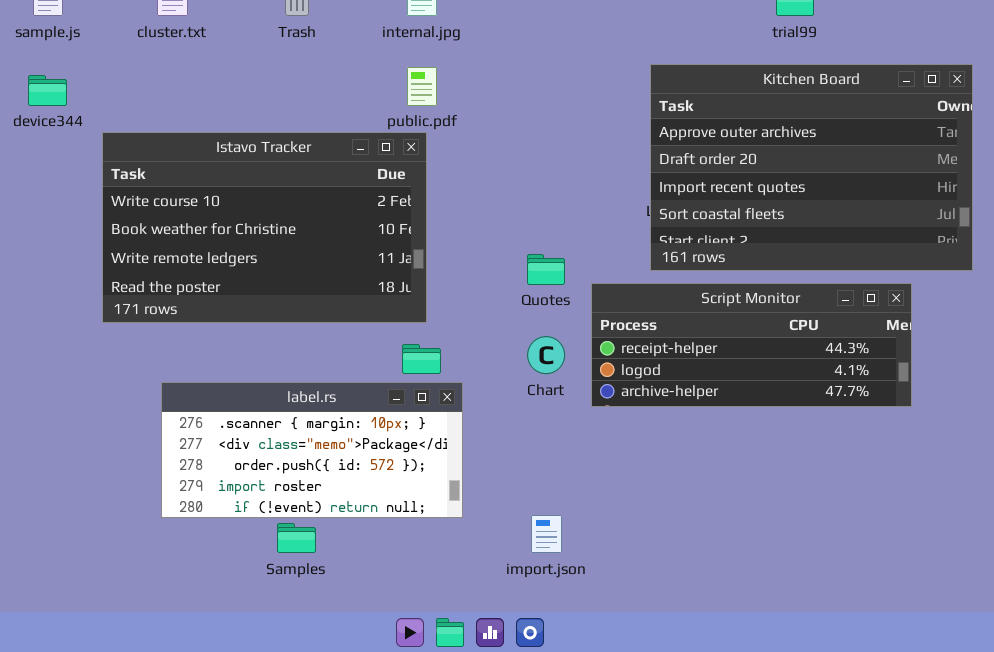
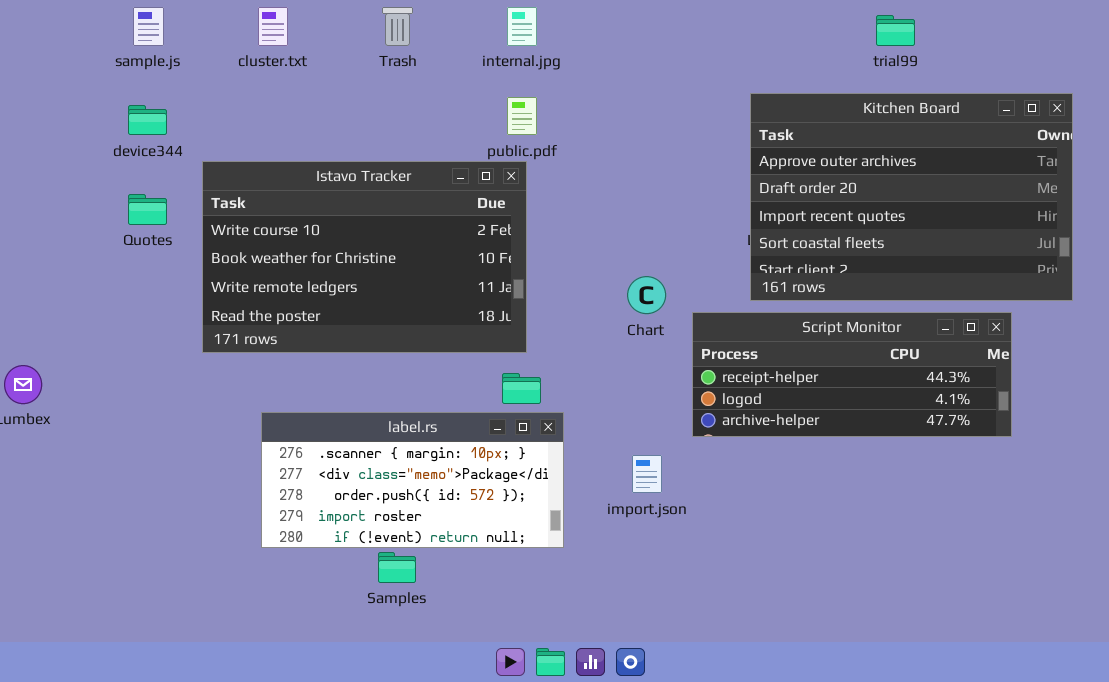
Quotes: [527,254,565,285] -> [128,194,167,225], moved
Chart: [527,336,565,374] -> [627,276,666,314], moved
import.json: [531,515,562,553] -> [632,455,662,493], moved

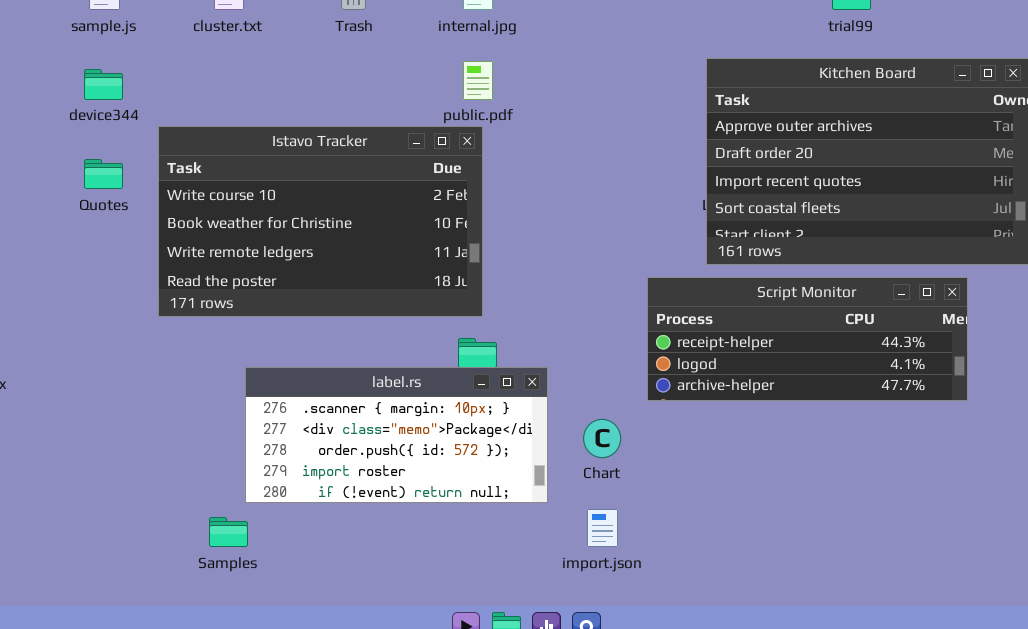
Chart: [627,276,666,314] -> [583,419,621,458], moved
label.rs: [261,412,564,548] -> [245,367,548,503], moved
import.json: [632,455,662,493] -> [587,509,618,547], moved
Samples: [378,552,416,583] -> [209,517,248,547], moved

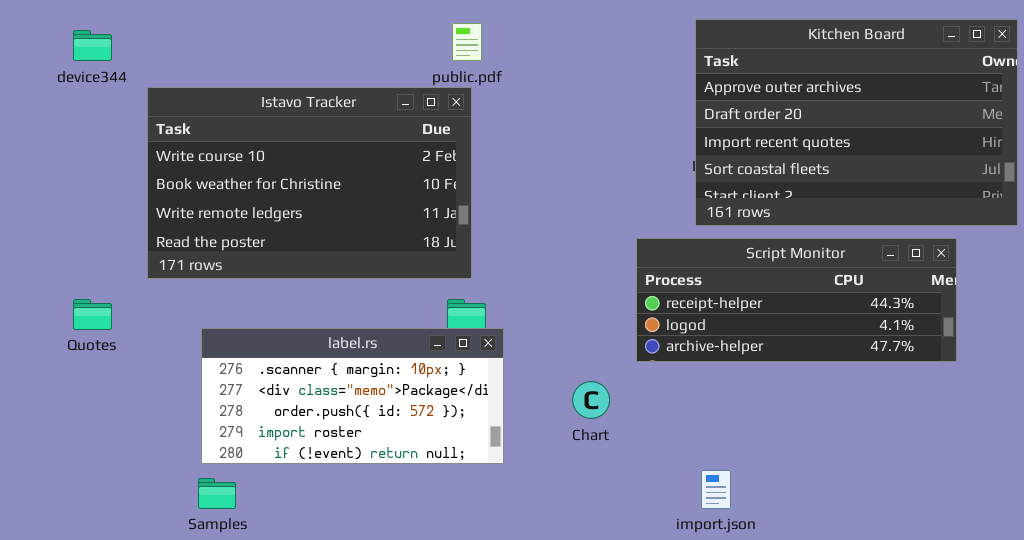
Quotes: [84,159,123,189] -> [73,299,112,330], moved
label.rs: [245,367,548,503] -> [201,328,504,464], moved
import.json: [587,509,618,547] -> [701,470,731,509], moved

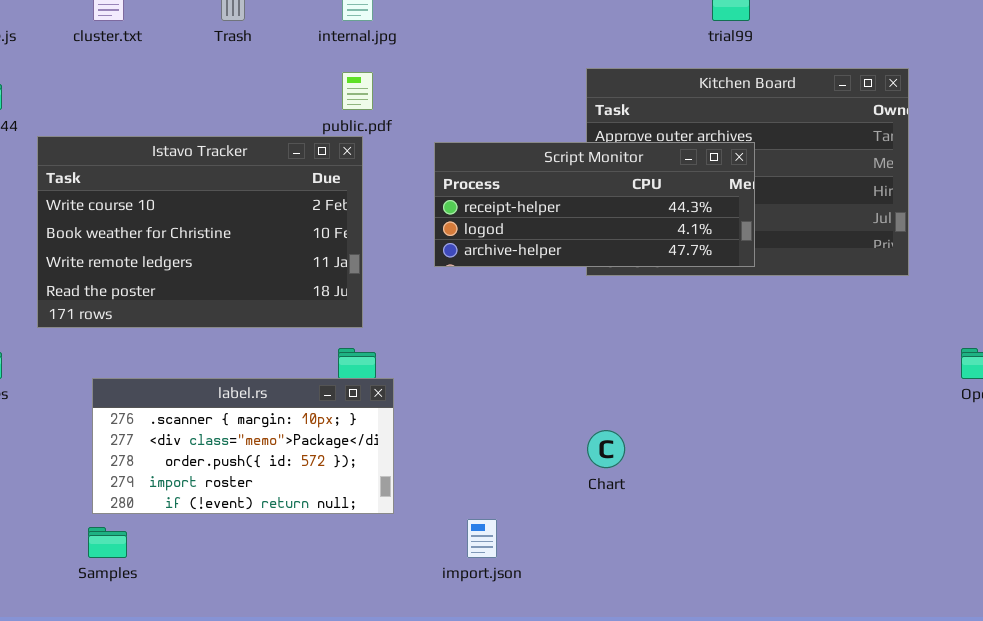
Script Monitor: [636,238,957,362] -> [434,142,755,267], moved
Chart: [572,381,610,419] -> [587,430,625,468], moved
import.json: [701,470,731,509] -> [467,519,497,558], moved

